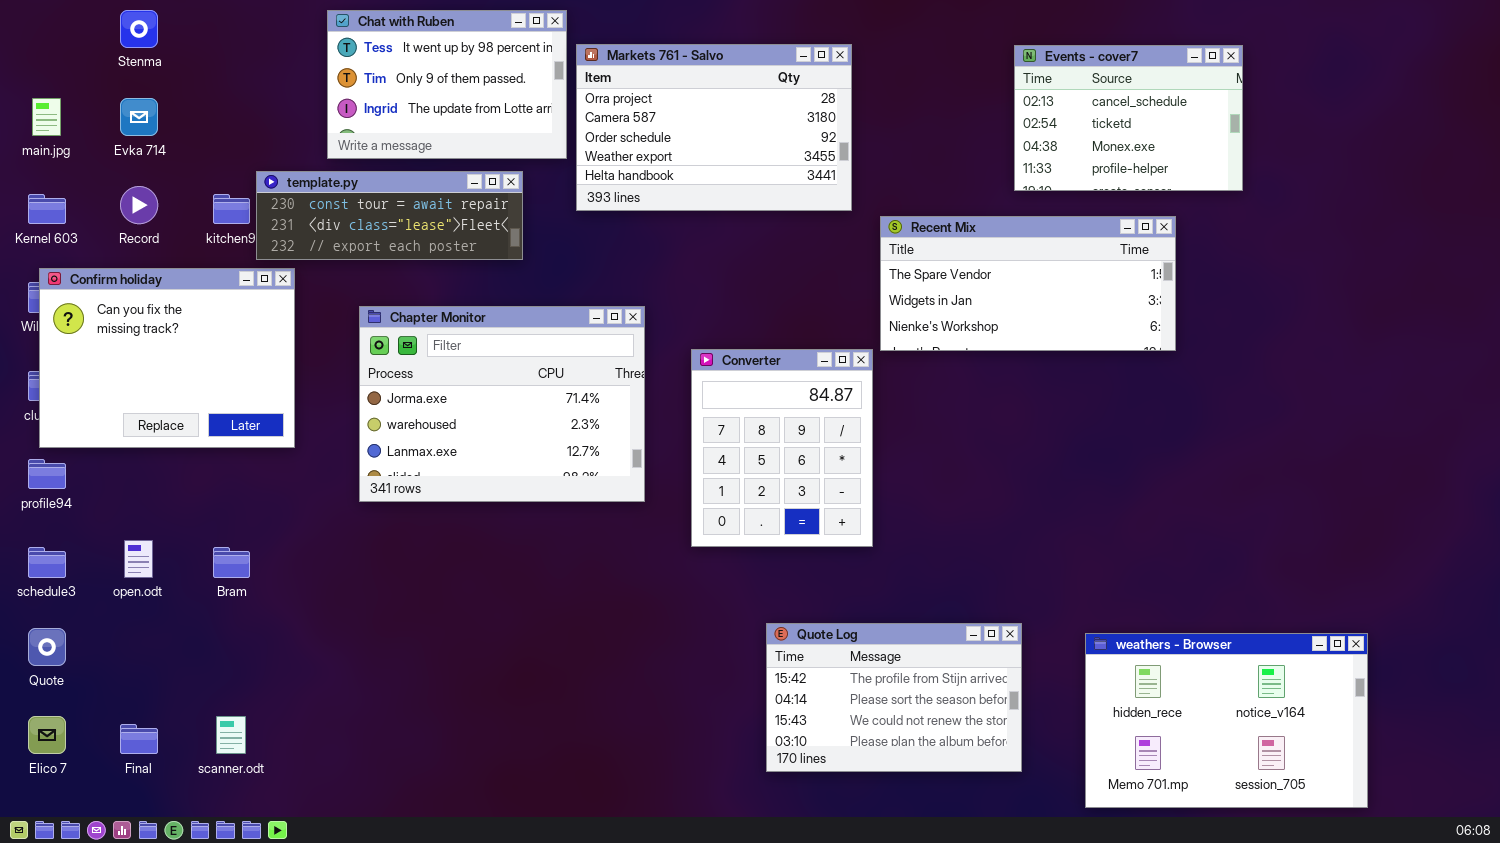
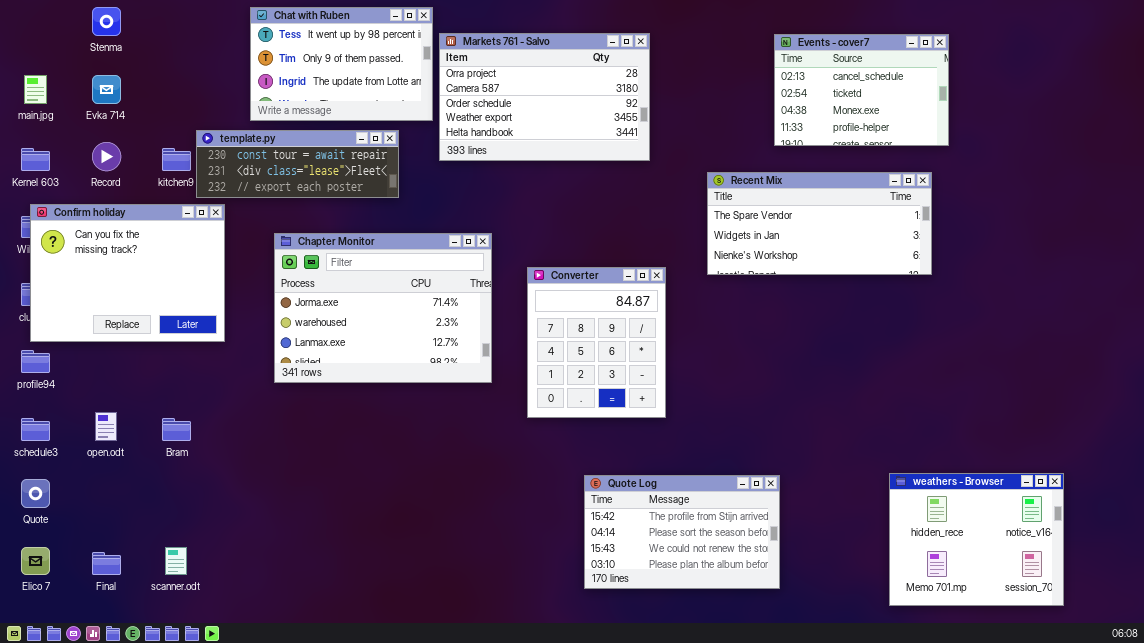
Recent Mix: [880,216,1176,351] -> [707,172,932,275], moved
weathers - Browser: [1085,633,1368,808] -> [889,473,1064,606], moved, resized

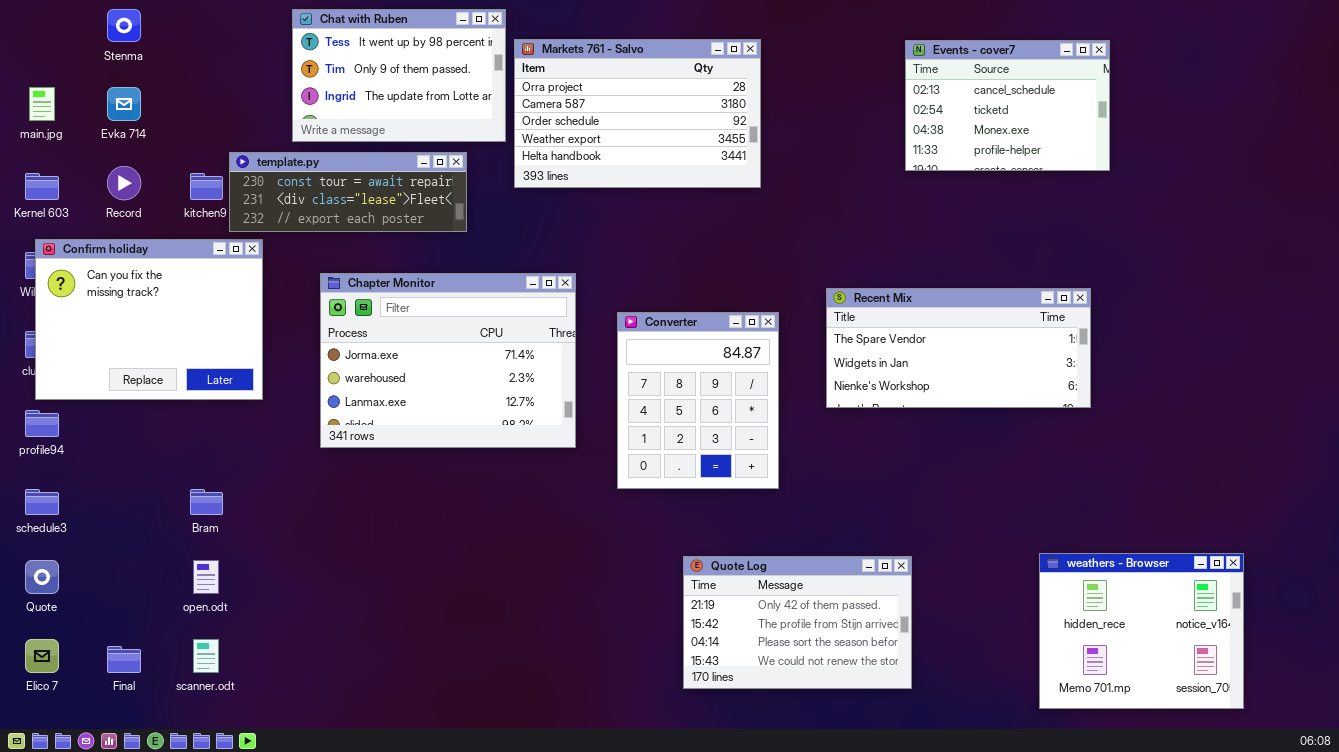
Recent Mix: [707,172,932,275] -> [826,288,1091,408], moved
open.odt: [95,412,117,441] -> [193,560,219,594], moved
Quote Log: [584,475,780,589] -> [683,556,912,689], scrolled up 1 row

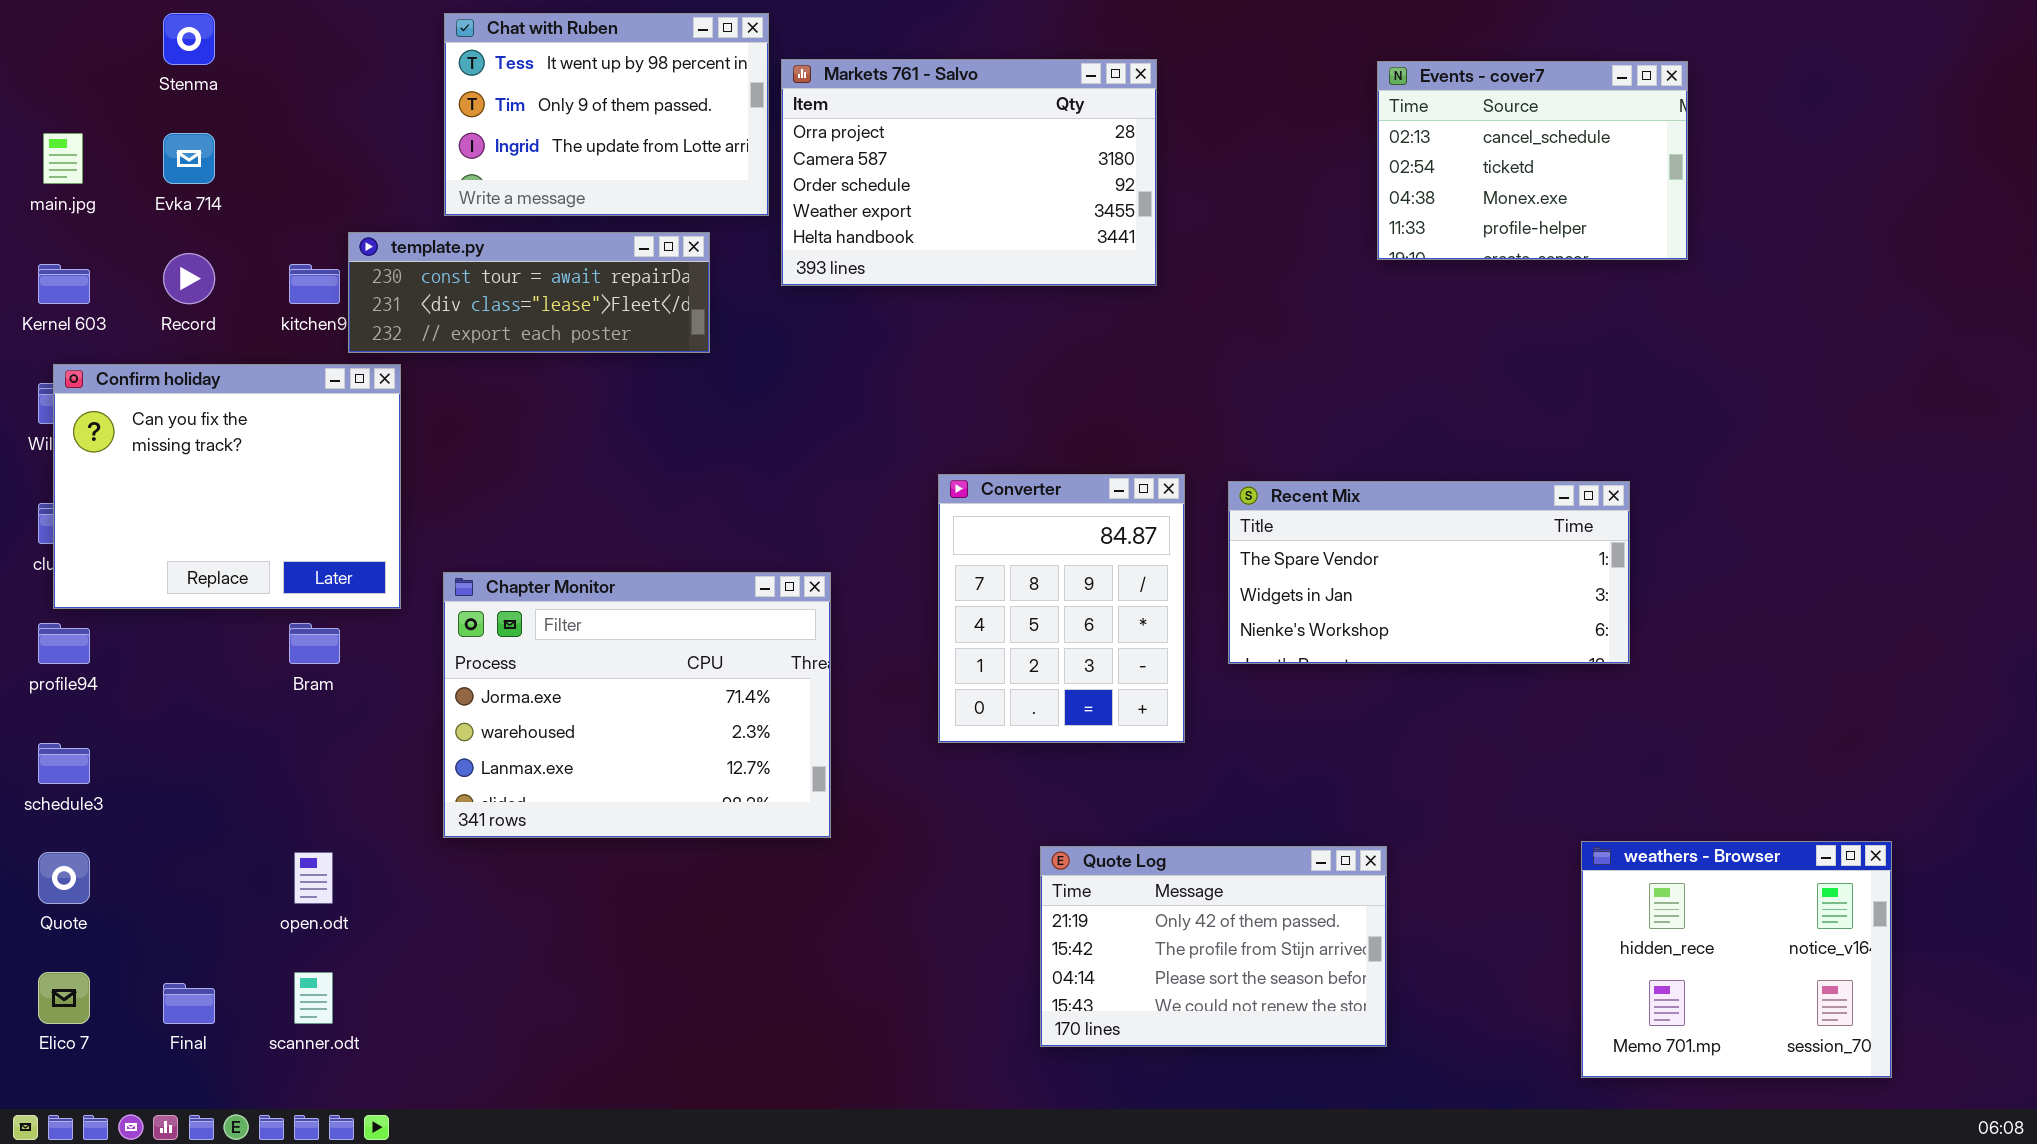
Chapter Monitor: [320,273,576,448] -> [443,572,831,838], moved
Recent Mix: [826,288,1091,408] -> [1228,481,1630,664], moved
Bram: [190,489,223,515] -> [289,623,340,664], moved

